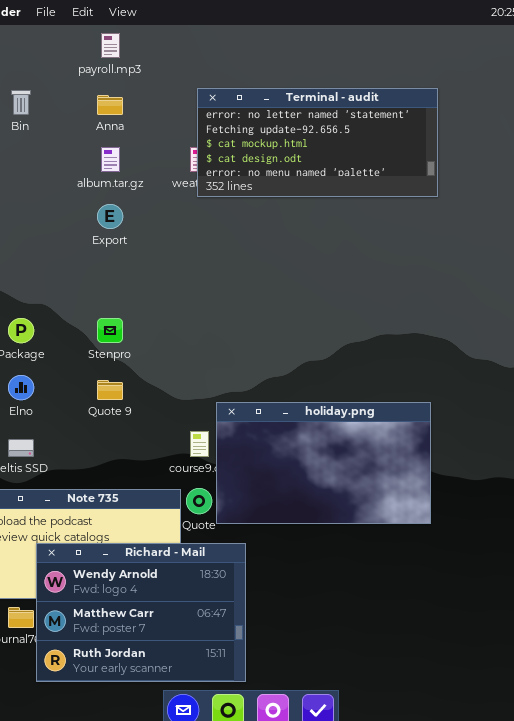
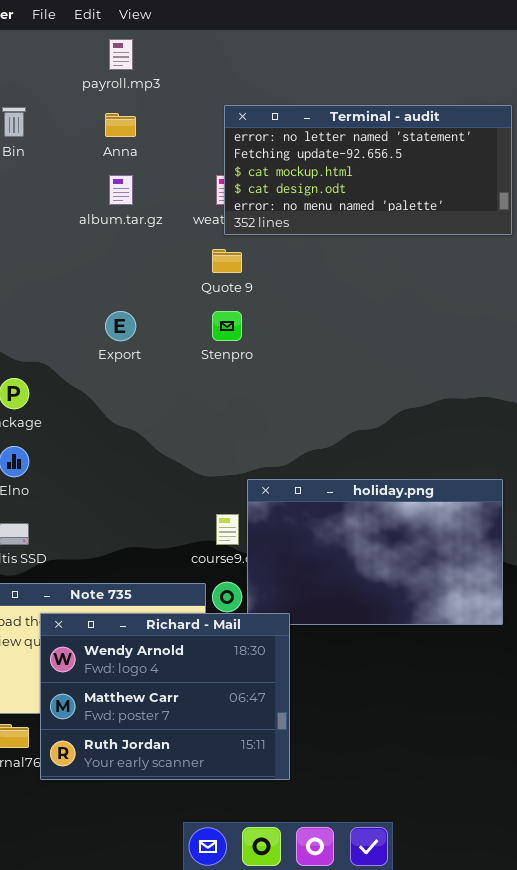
Export: [97,204,123,229] -> [105,311,136,341], moved
Stenpro: [97,318,123,343] -> [212,311,242,341], moved
Quote 9: [97,380,123,400] -> [212,249,242,273], moved
Richard - Mail: [36,543,246,682] -> [40,613,290,780], moved

